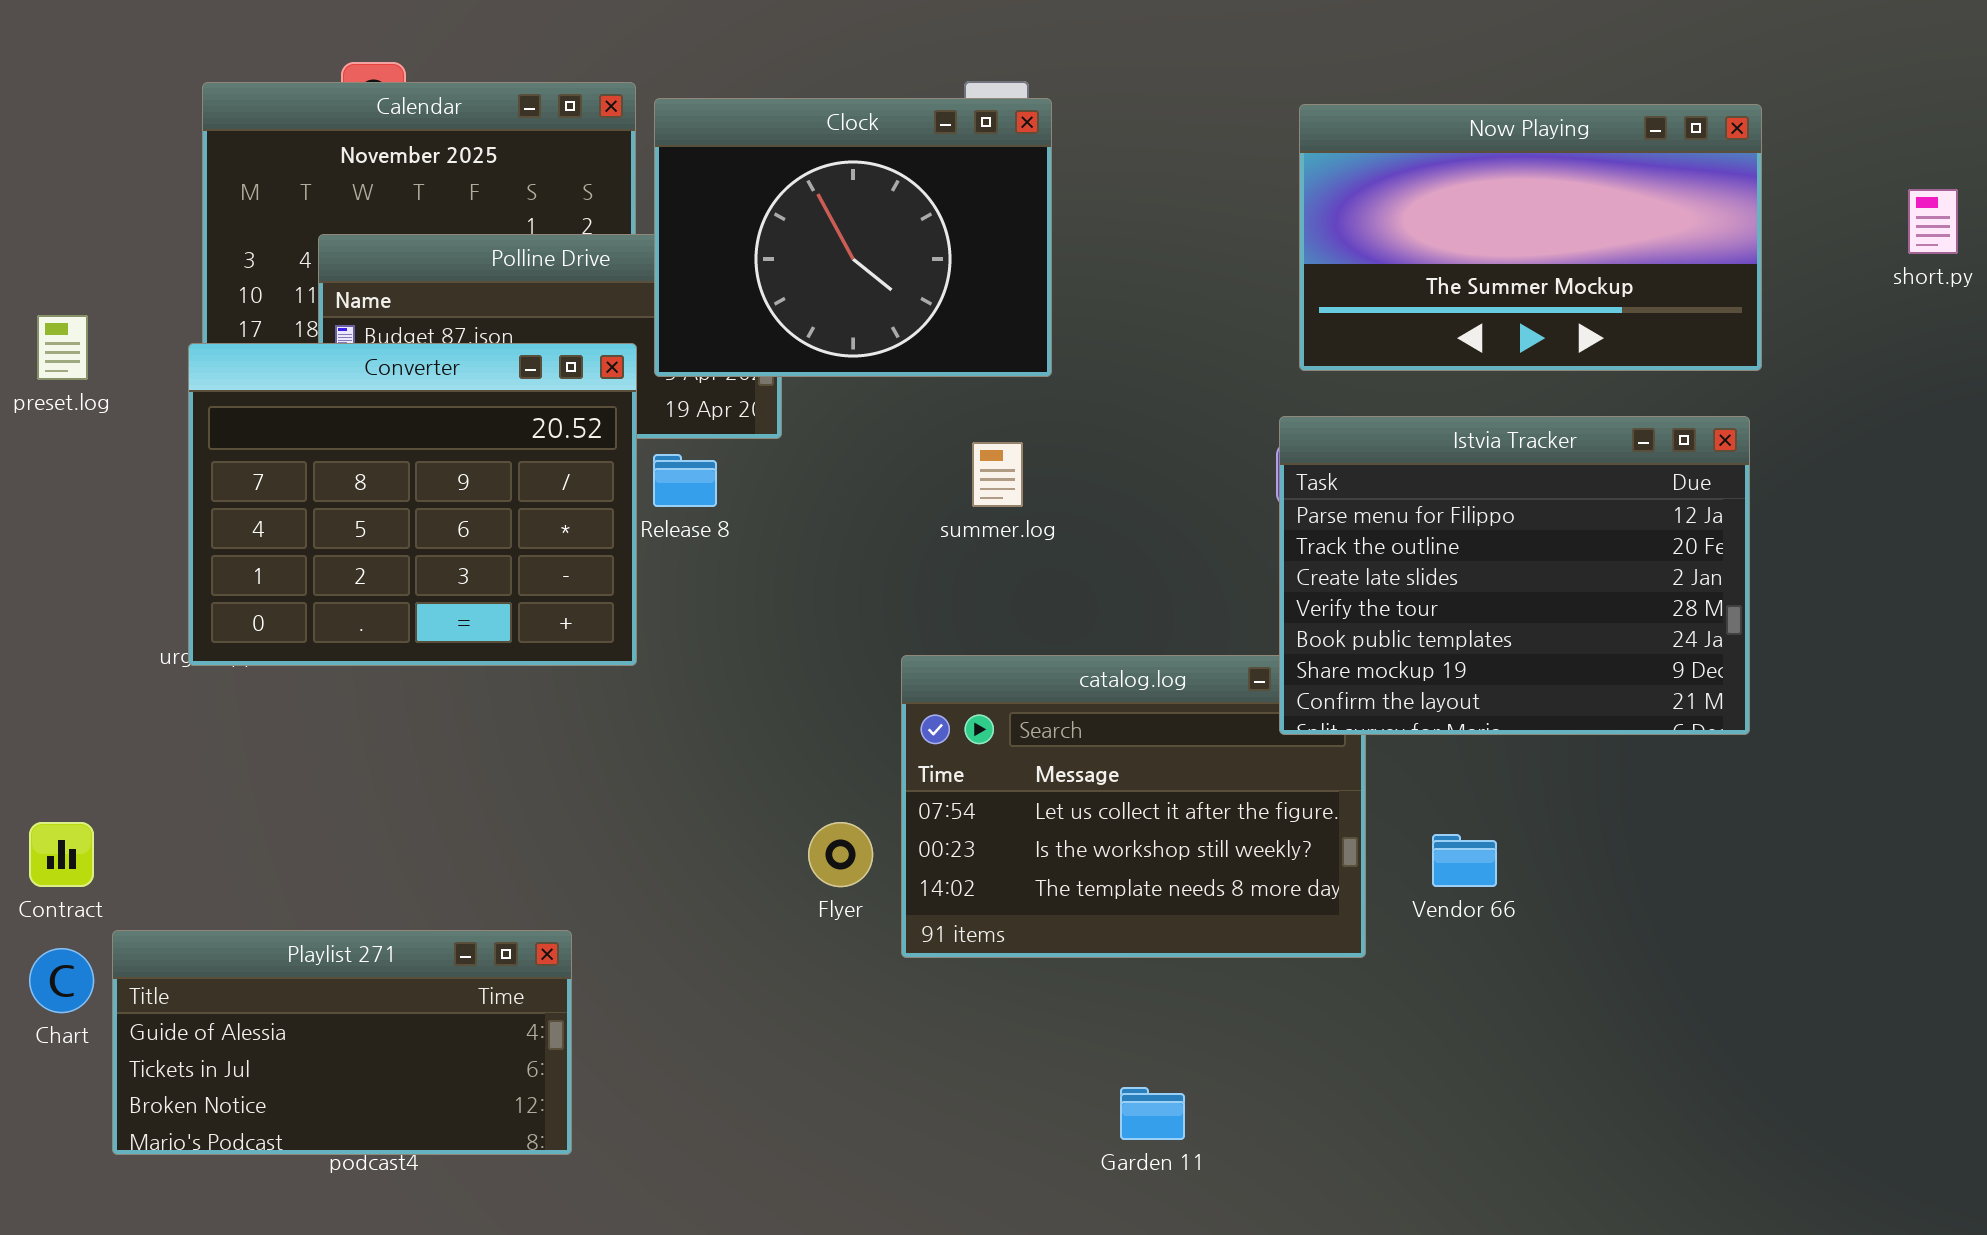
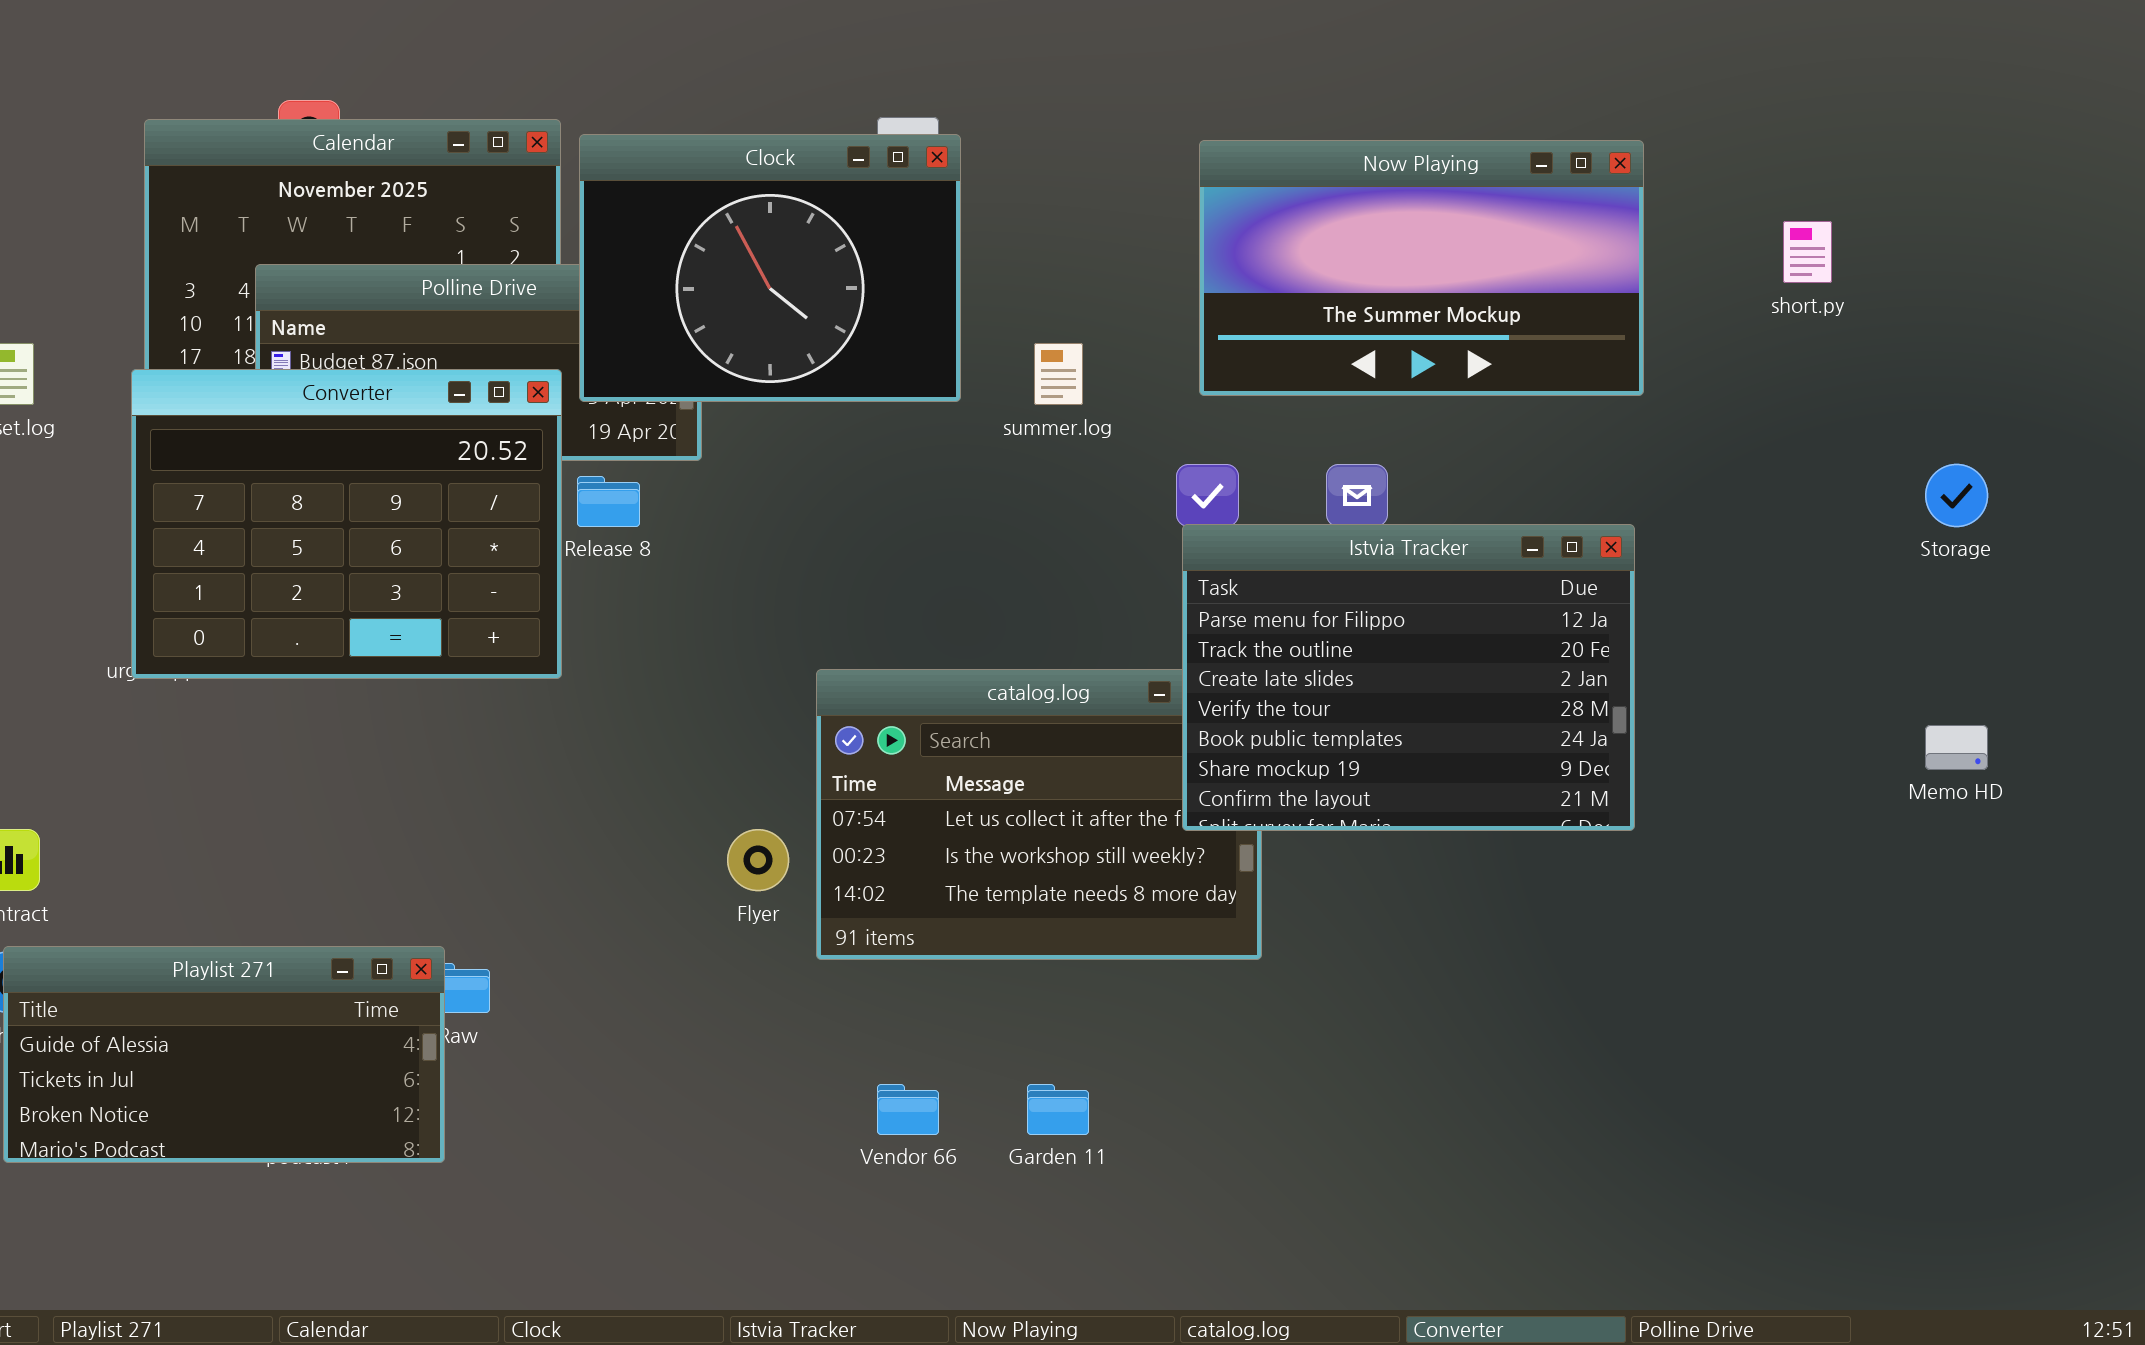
Istvia Tracker: [1279,416,1750,735] -> [1182,524,1635,831], moved
summer.log: [972,442,1023,507] -> [1034,343,1083,405], moved
Vendor 66: [1432,834,1497,887] -> [877,1084,939,1135], moved
Playlist 271: [112,930,572,1155] -> [3,946,445,1163], moved

